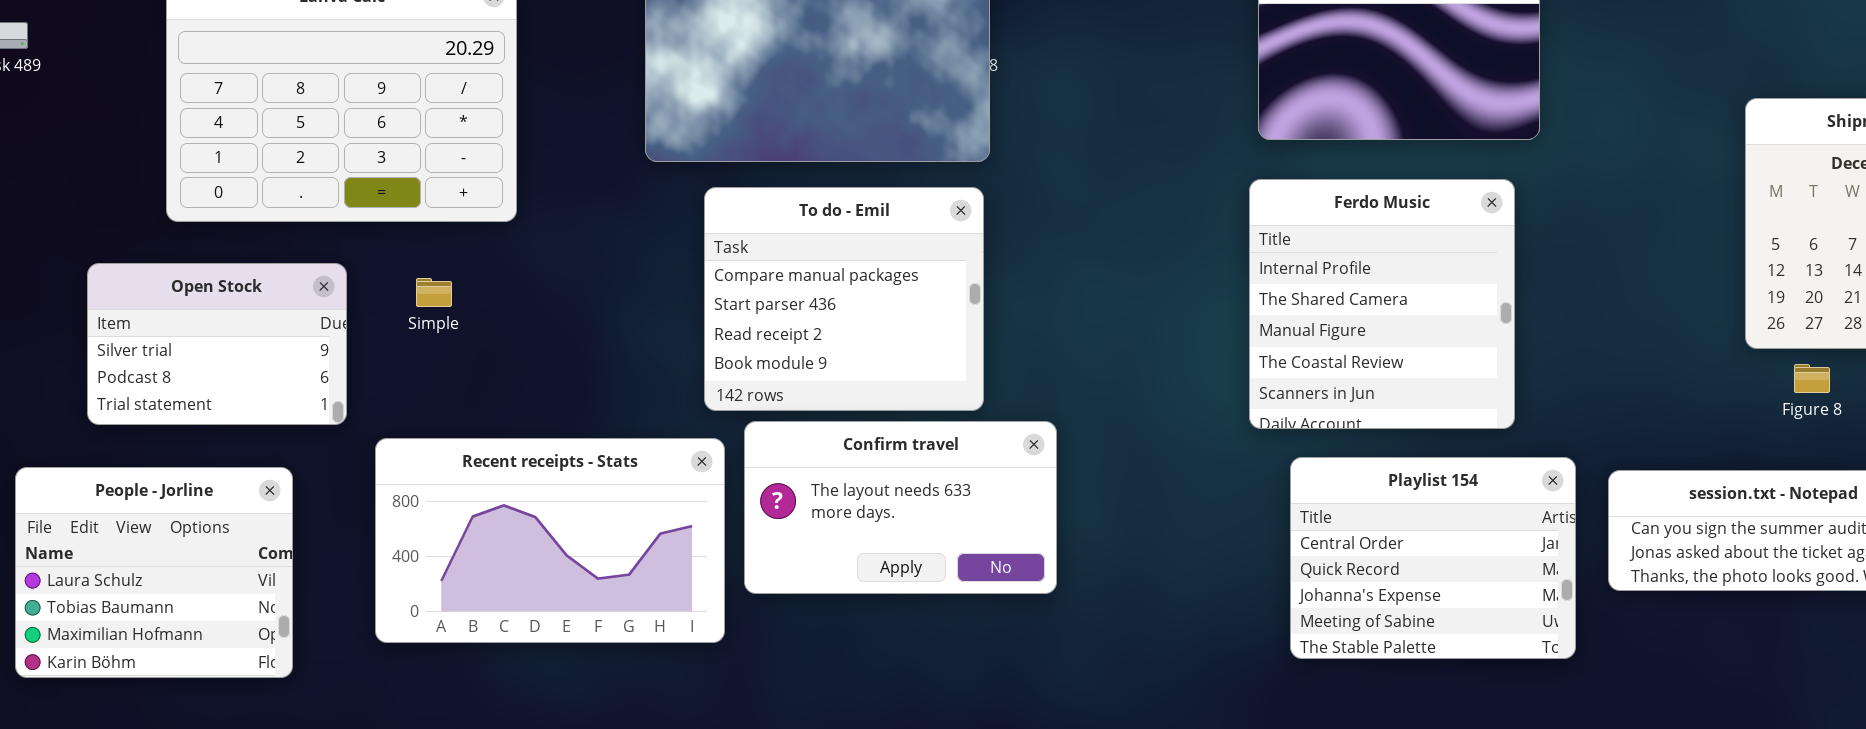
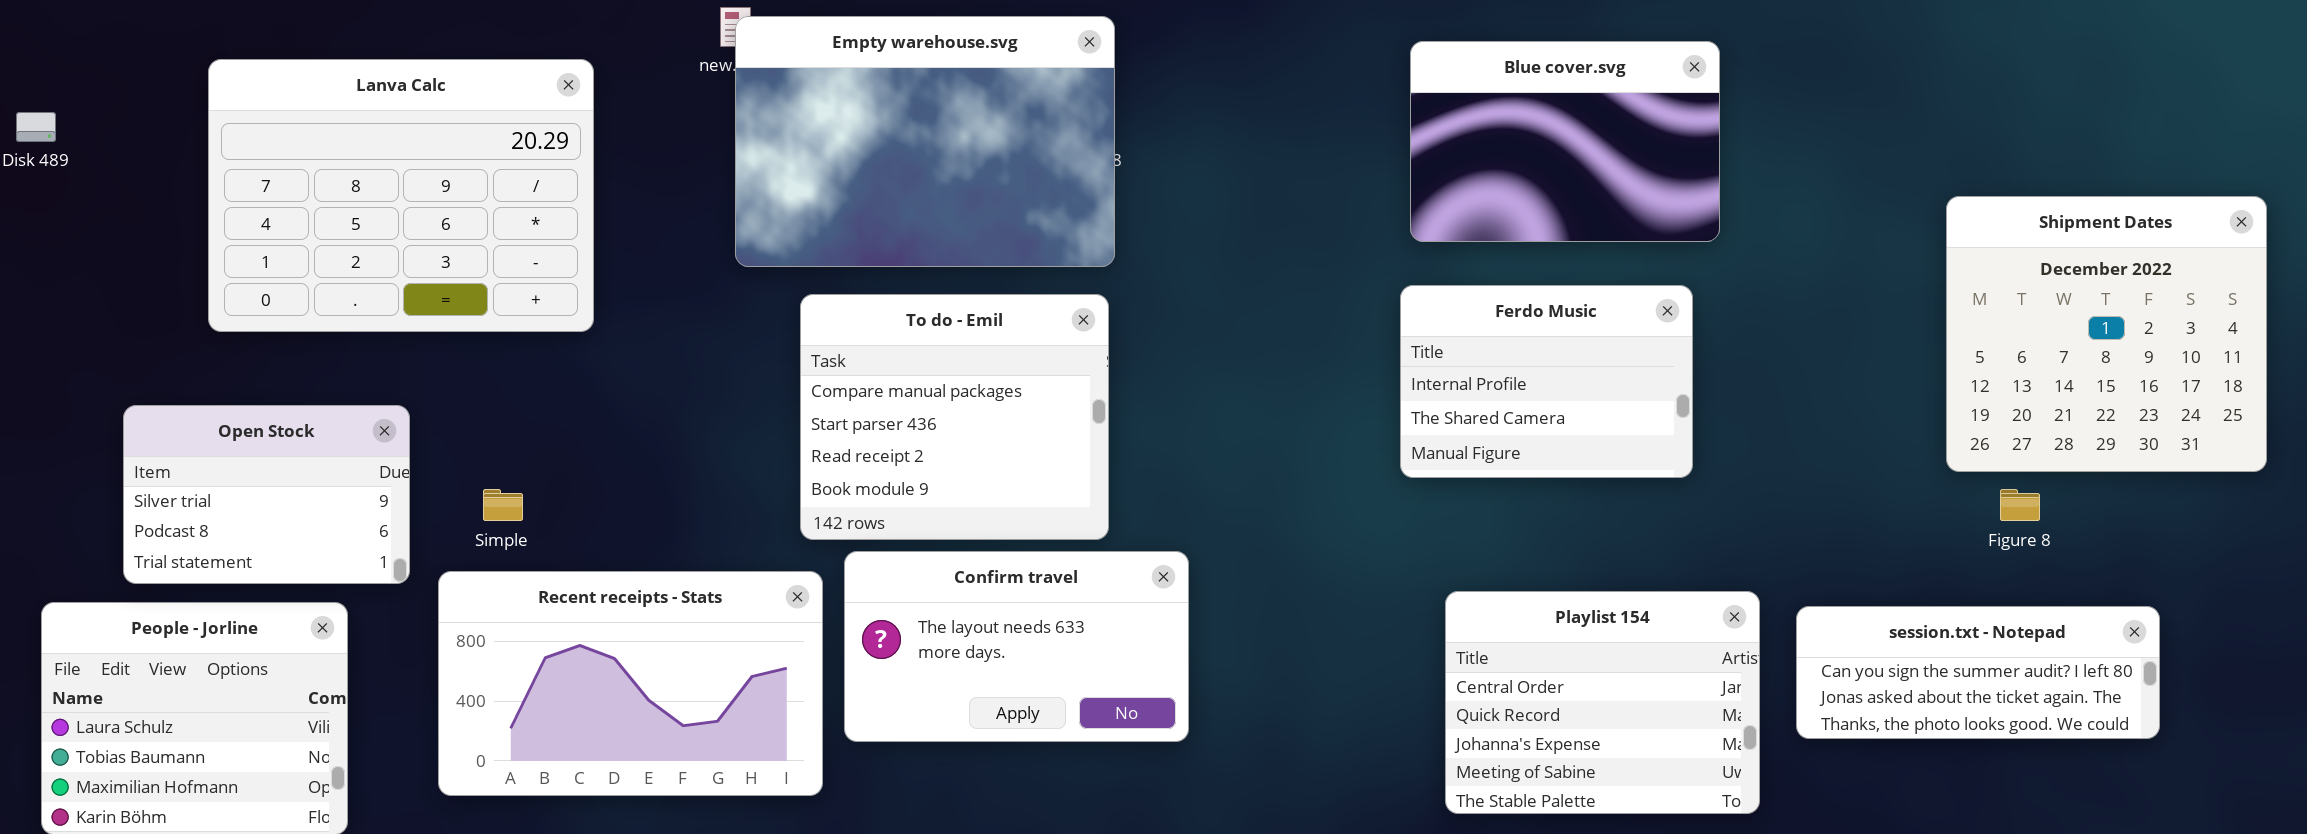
Ferdo Music: [1249,179,1515,429] -> [1400,285,1693,478], resized
Open Stock: [87,263,347,425] -> [123,405,410,584], moved
Simple: [416,278,452,307] -> [483,489,523,521], moved

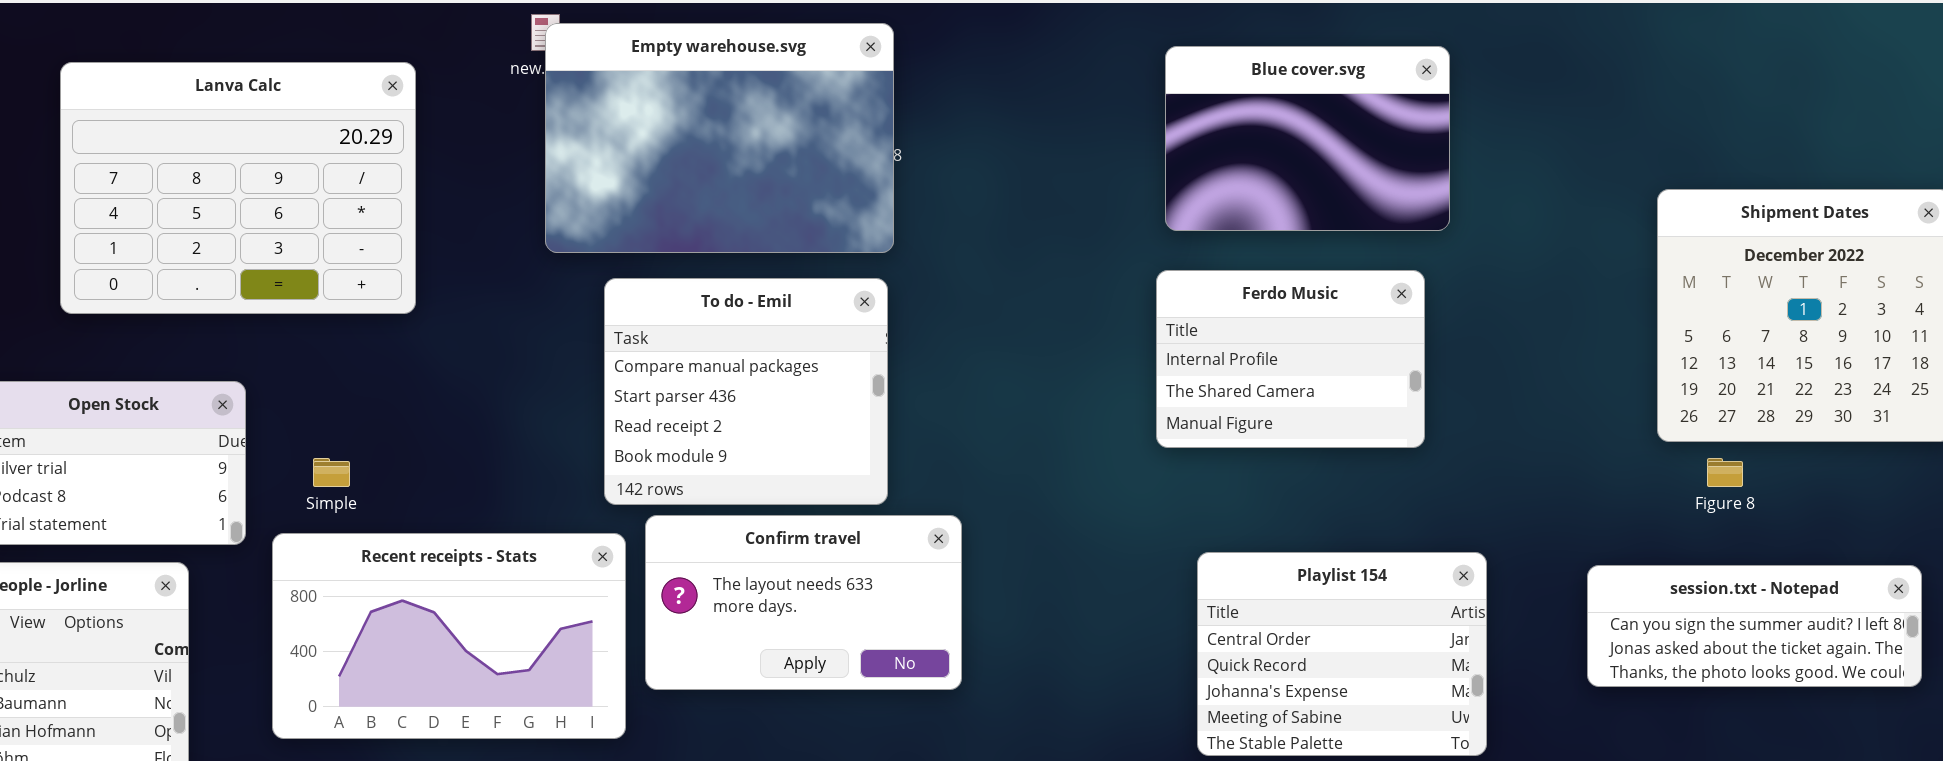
session.txt - Notepad: [1796,606,2160,739] -> [1587,565,1922,687], moved

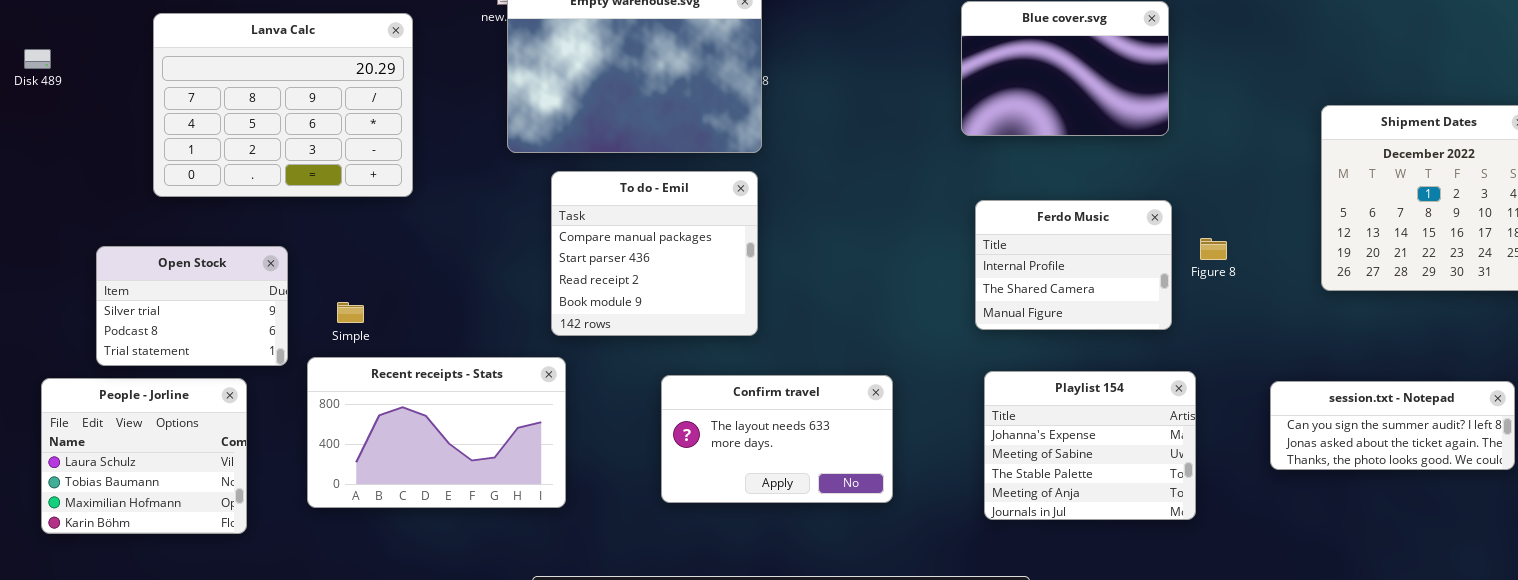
Ferdo Music: [1156,270,1425,448] -> [975,200,1172,330], moved
Figure 8: [1707,458,1743,487] -> [1200,238,1227,260], moved
Confirm travel: [645,515,962,690] -> [661,375,893,503], moved
Playlist 154: [1197,552,1487,756] -> [984,371,1196,520], scrolled down 2 rows

